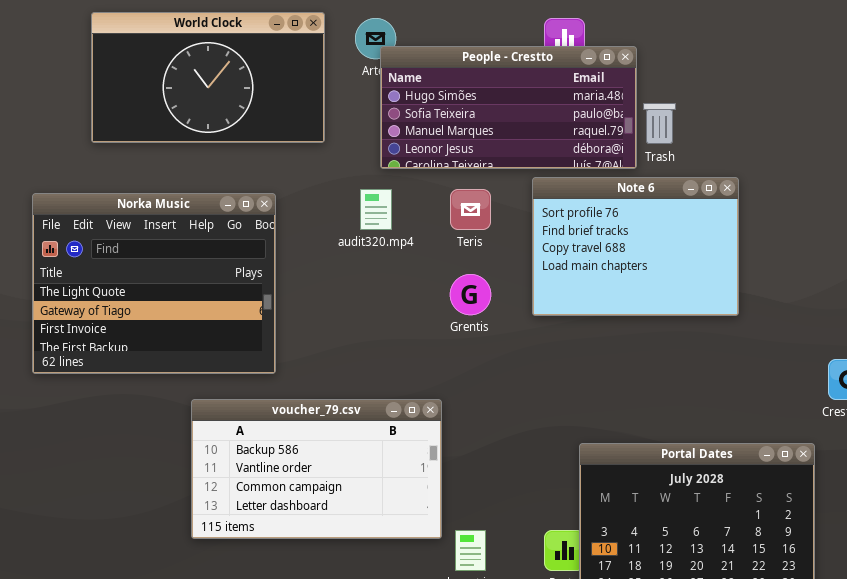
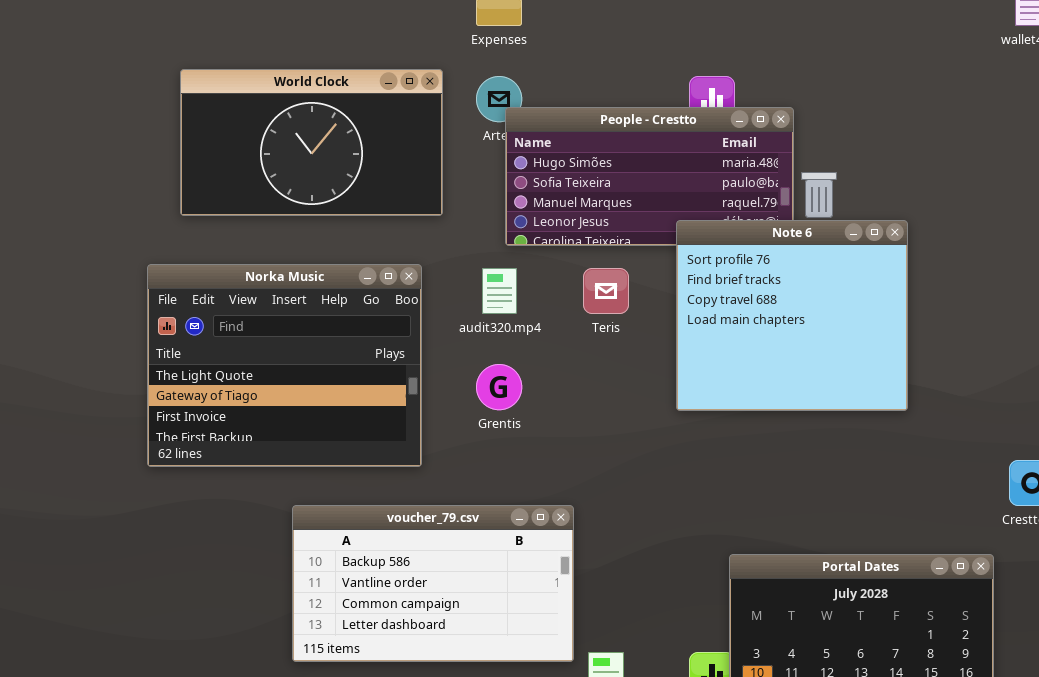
Note 6: [532,177,739,316] -> [676,220,908,411], resized
Norka Music: [32,193,276,374] -> [147,264,422,467], moved
Grentis: [450,274,491,315] -> [476,364,522,410], moved

